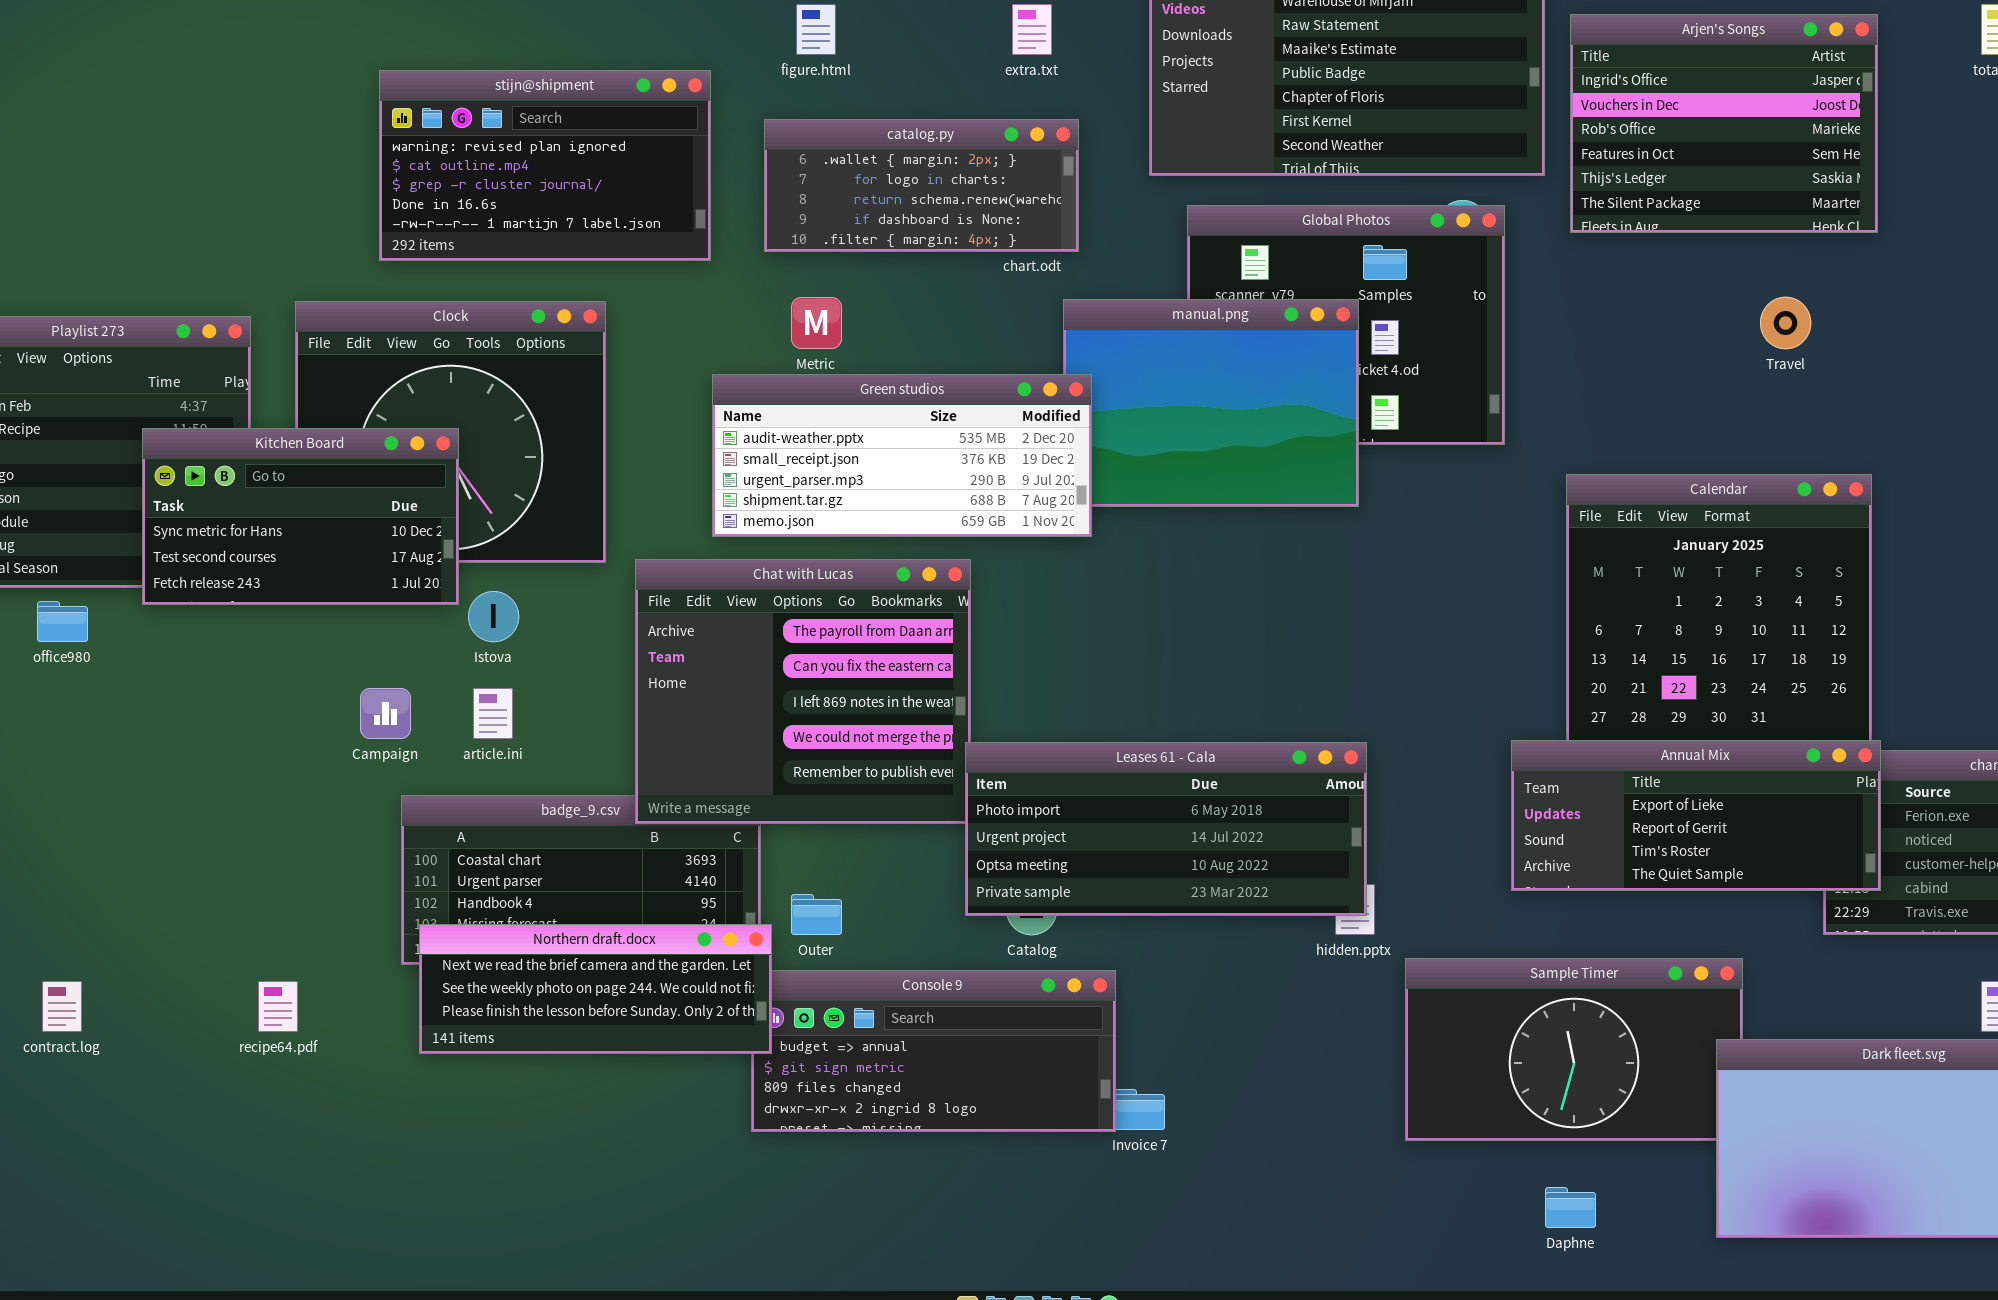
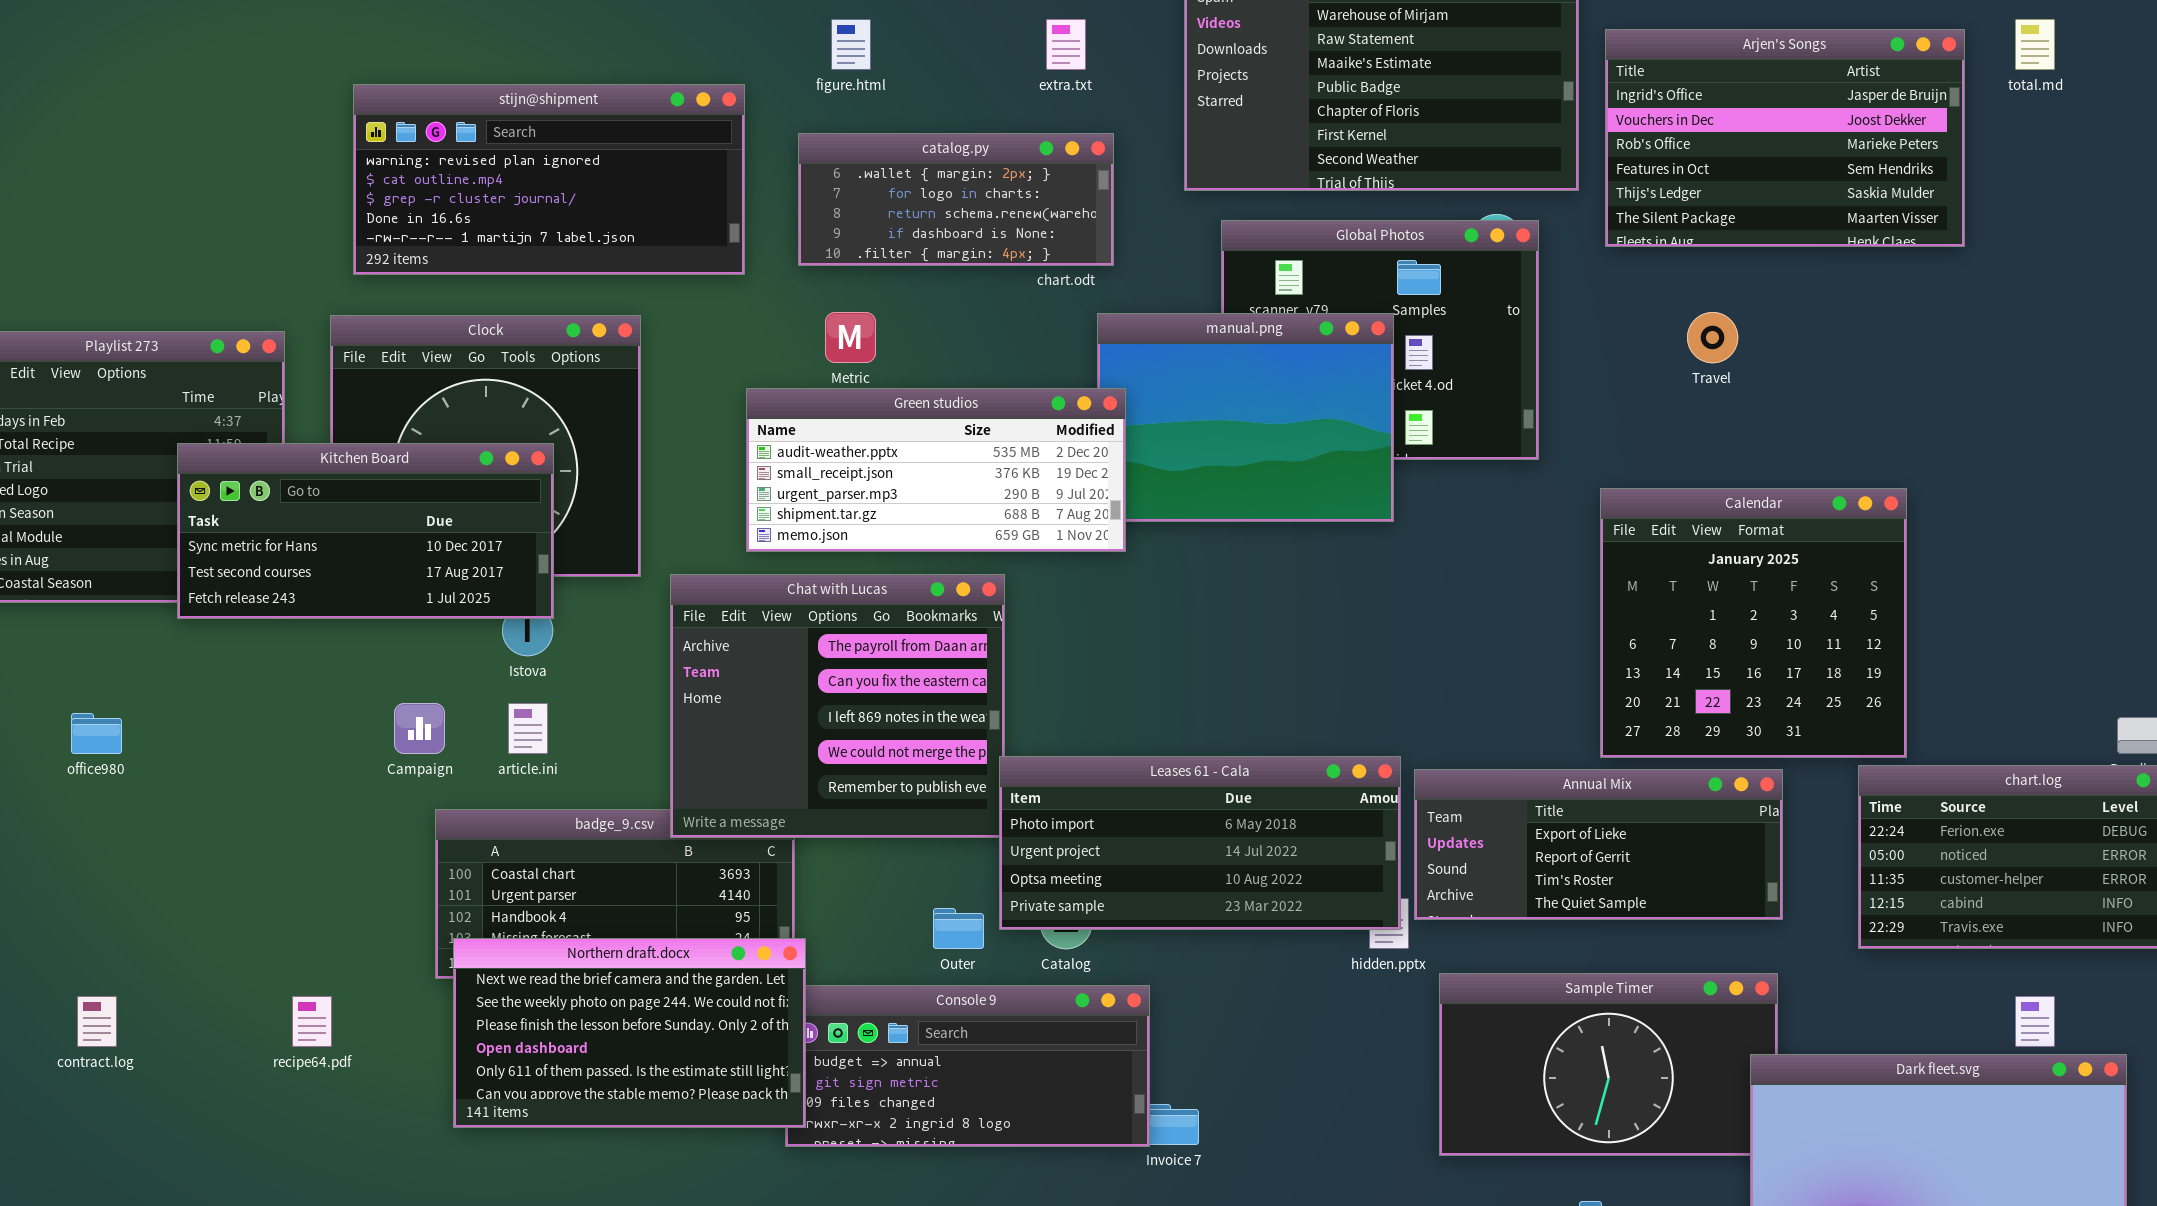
Arjen's Songs: [1570,14,1878,233] -> [1605,29,1965,247], resized
stijn@shipment: [379,70,711,261] -> [353,84,745,275], resized
Travel: [1760,297,1811,349] -> [1687,312,1738,363], moved
Kitchen Board: [142,428,459,605] -> [177,443,554,619], resized
office980: [37,601,88,642] -> [71,713,122,754], moved
Annual Mix: [1511,740,1881,891] -> [1414,769,1783,920], moved
Outer: [791,894,842,935] -> [933,908,984,949], moved
Northern draft.docx: [419,924,772,1054] -> [453,938,806,1128], resized

